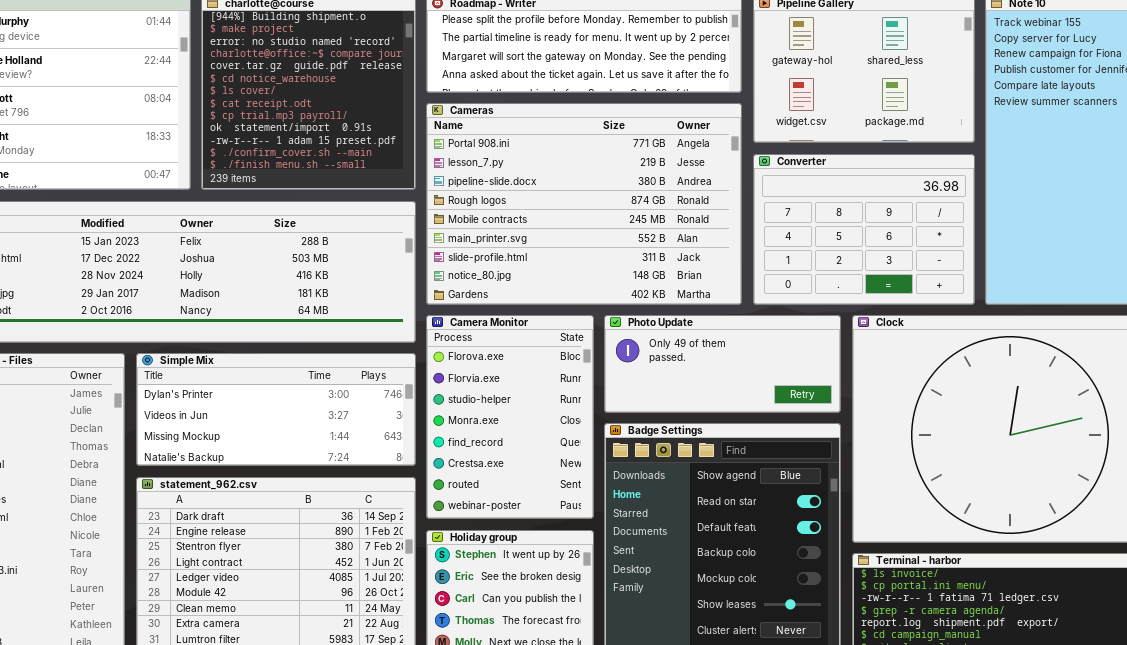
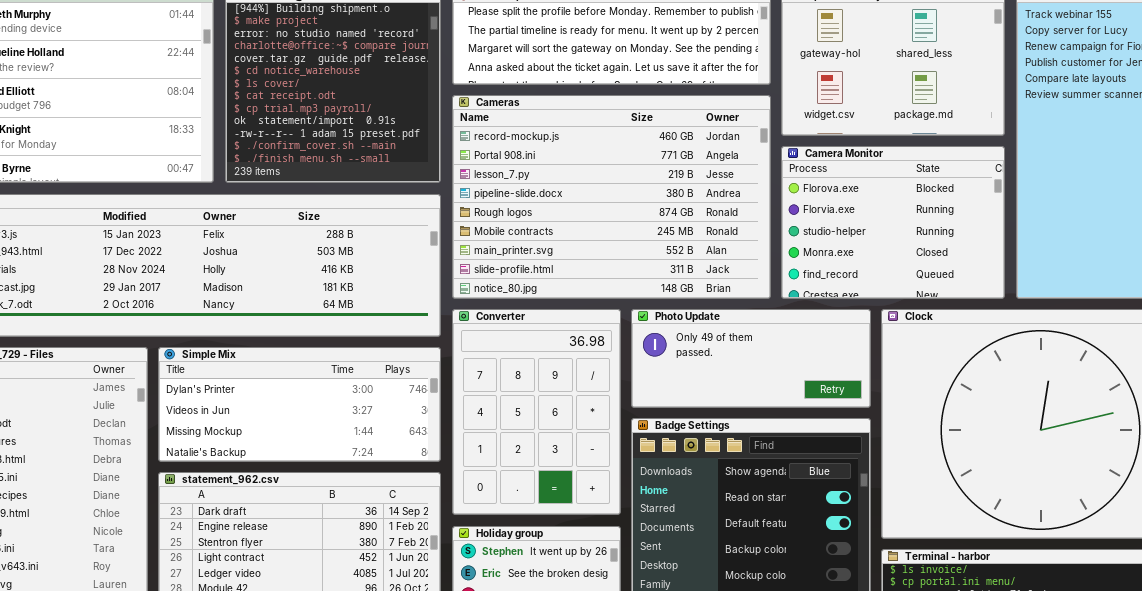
Cameras: [426,103,742,305] -> [452,95,771,299], scrolled up 1 row
Converter: [753,154,975,305] -> [452,309,621,515], moved, resized
Camera Monitor: [426,315,594,519] -> [781,146,1005,299], moved, resized

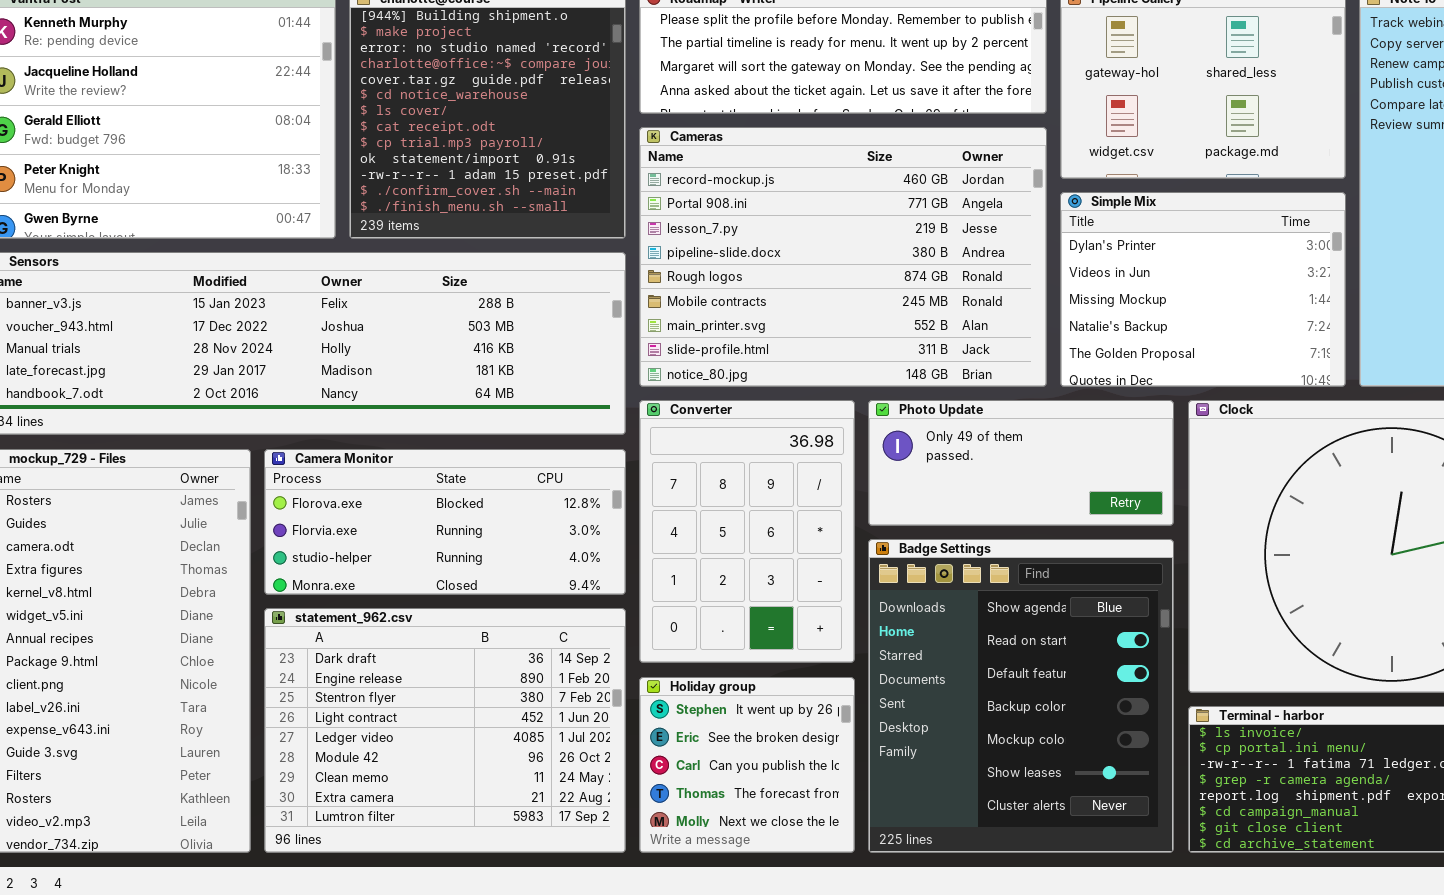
Camera Monitor: [781,146,1005,299] -> [264,449,626,595], moved, resized
Simple Mix: [158,347,441,462] -> [1060,192,1346,387], moved, resized

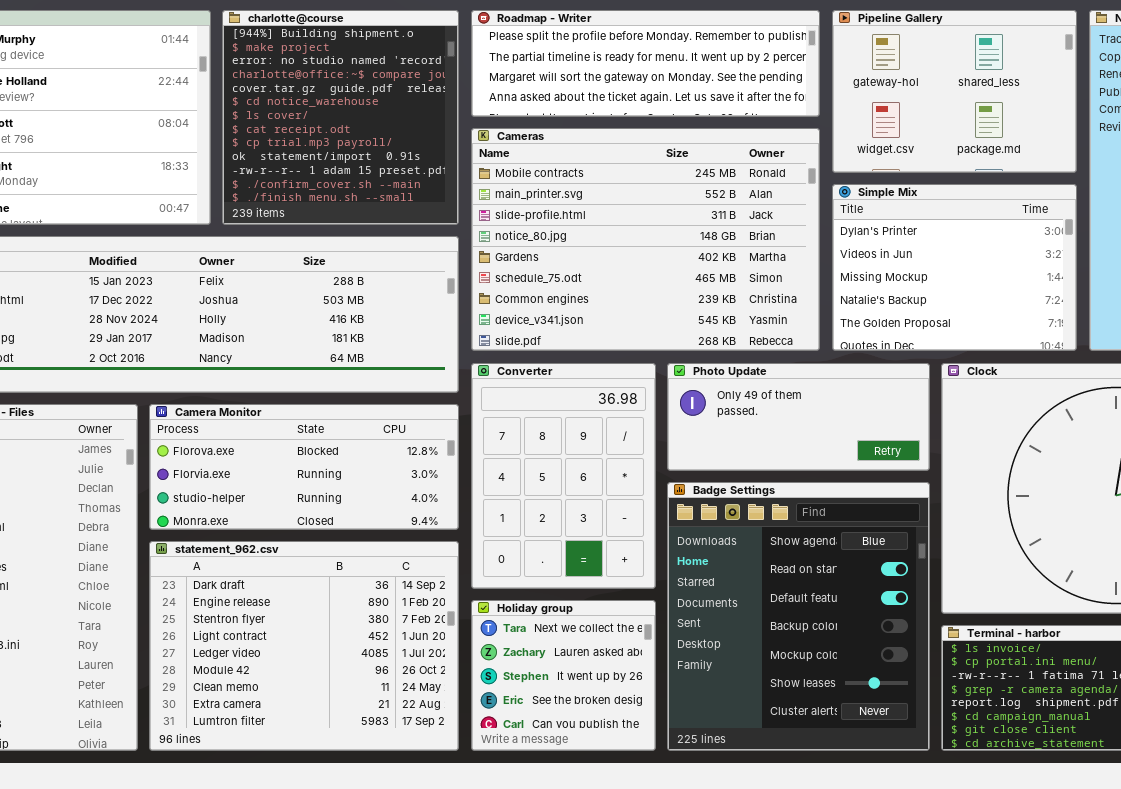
Cameras: [639,127,1047,387] -> [471,128,820,351], scrolled down 5 rows
Holiday group: [639,677,855,853] -> [471,600,656,751], scrolled up 2 rows

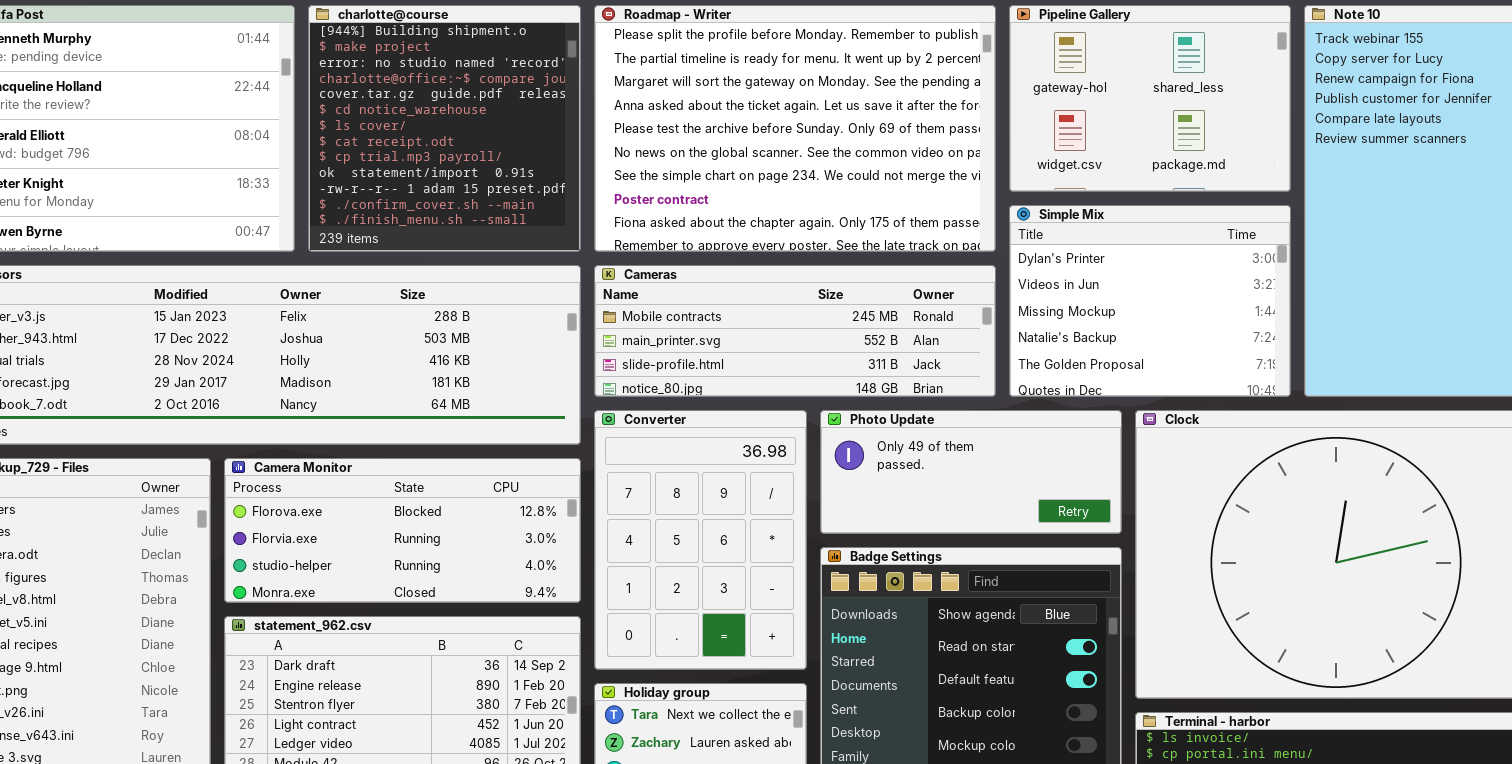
Roadmap - Writer: [471,10,820,117] -> [594,5,996,252], resized
Cameras: [471,128,820,351] -> [594,265,996,397], resized

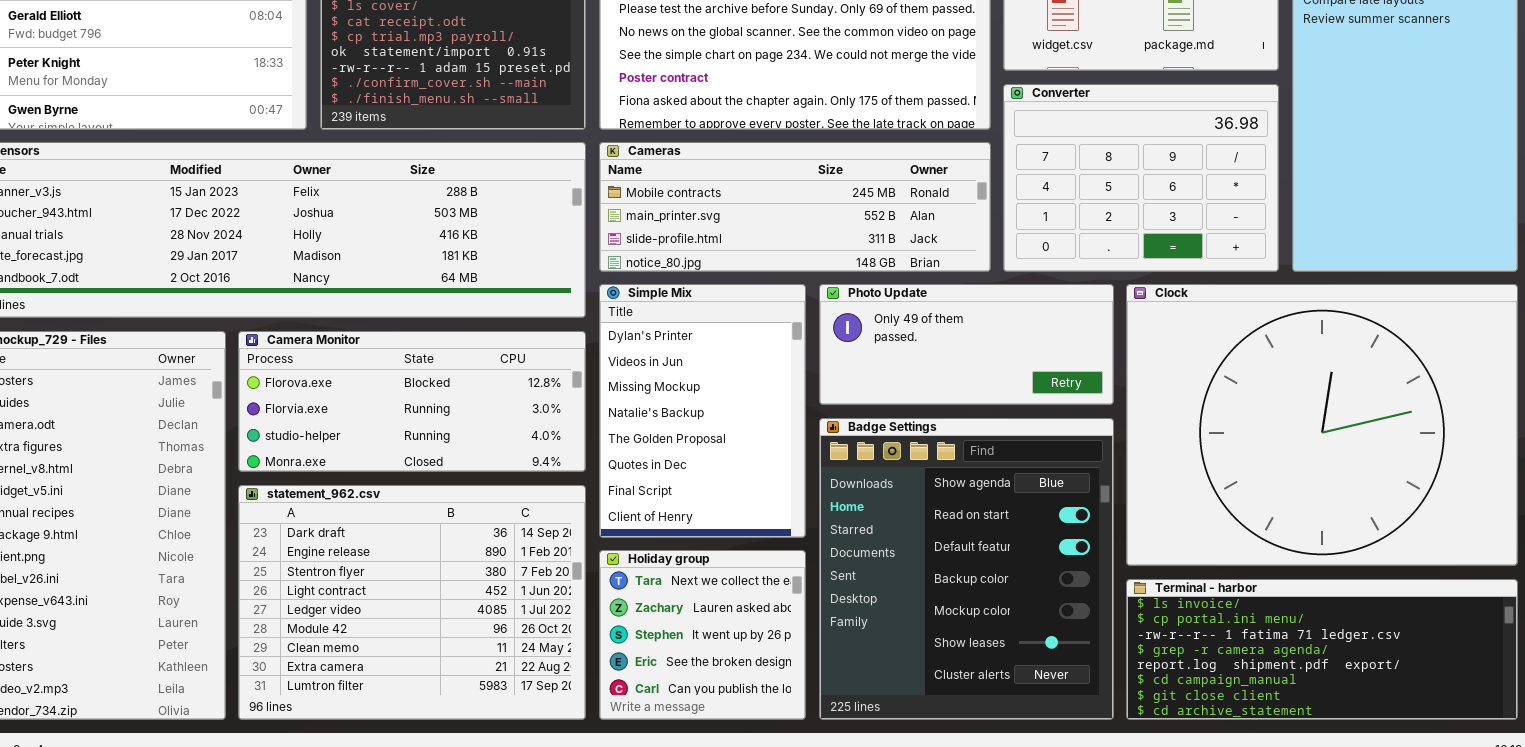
Simple Mix: [1009,205,1291,397] -> [599,284,806,538], moved, resized
Converter: [594,410,807,670] -> [1003,84,1279,272], moved, resized

